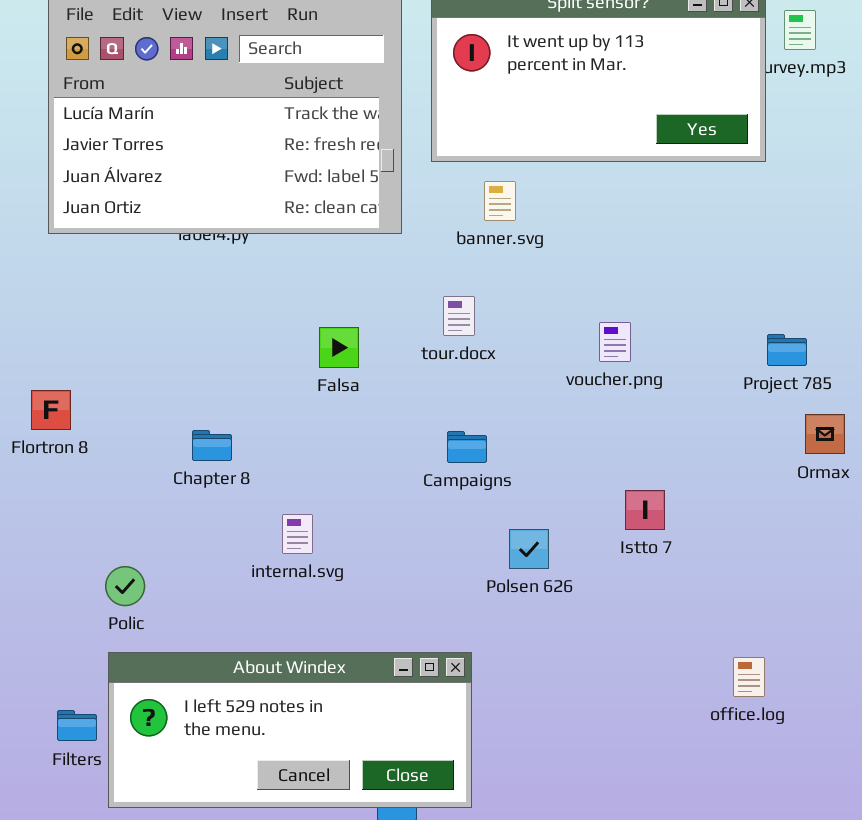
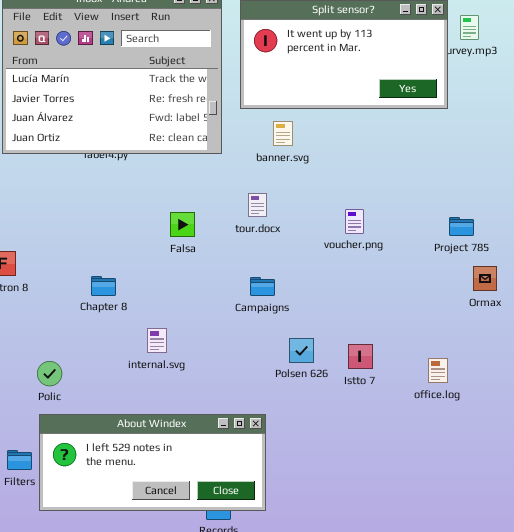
Istto 7: [625,490,665,530] -> [348,344,373,369], moved
office.log: [733,657,765,697] -> [428,358,448,383], moved

